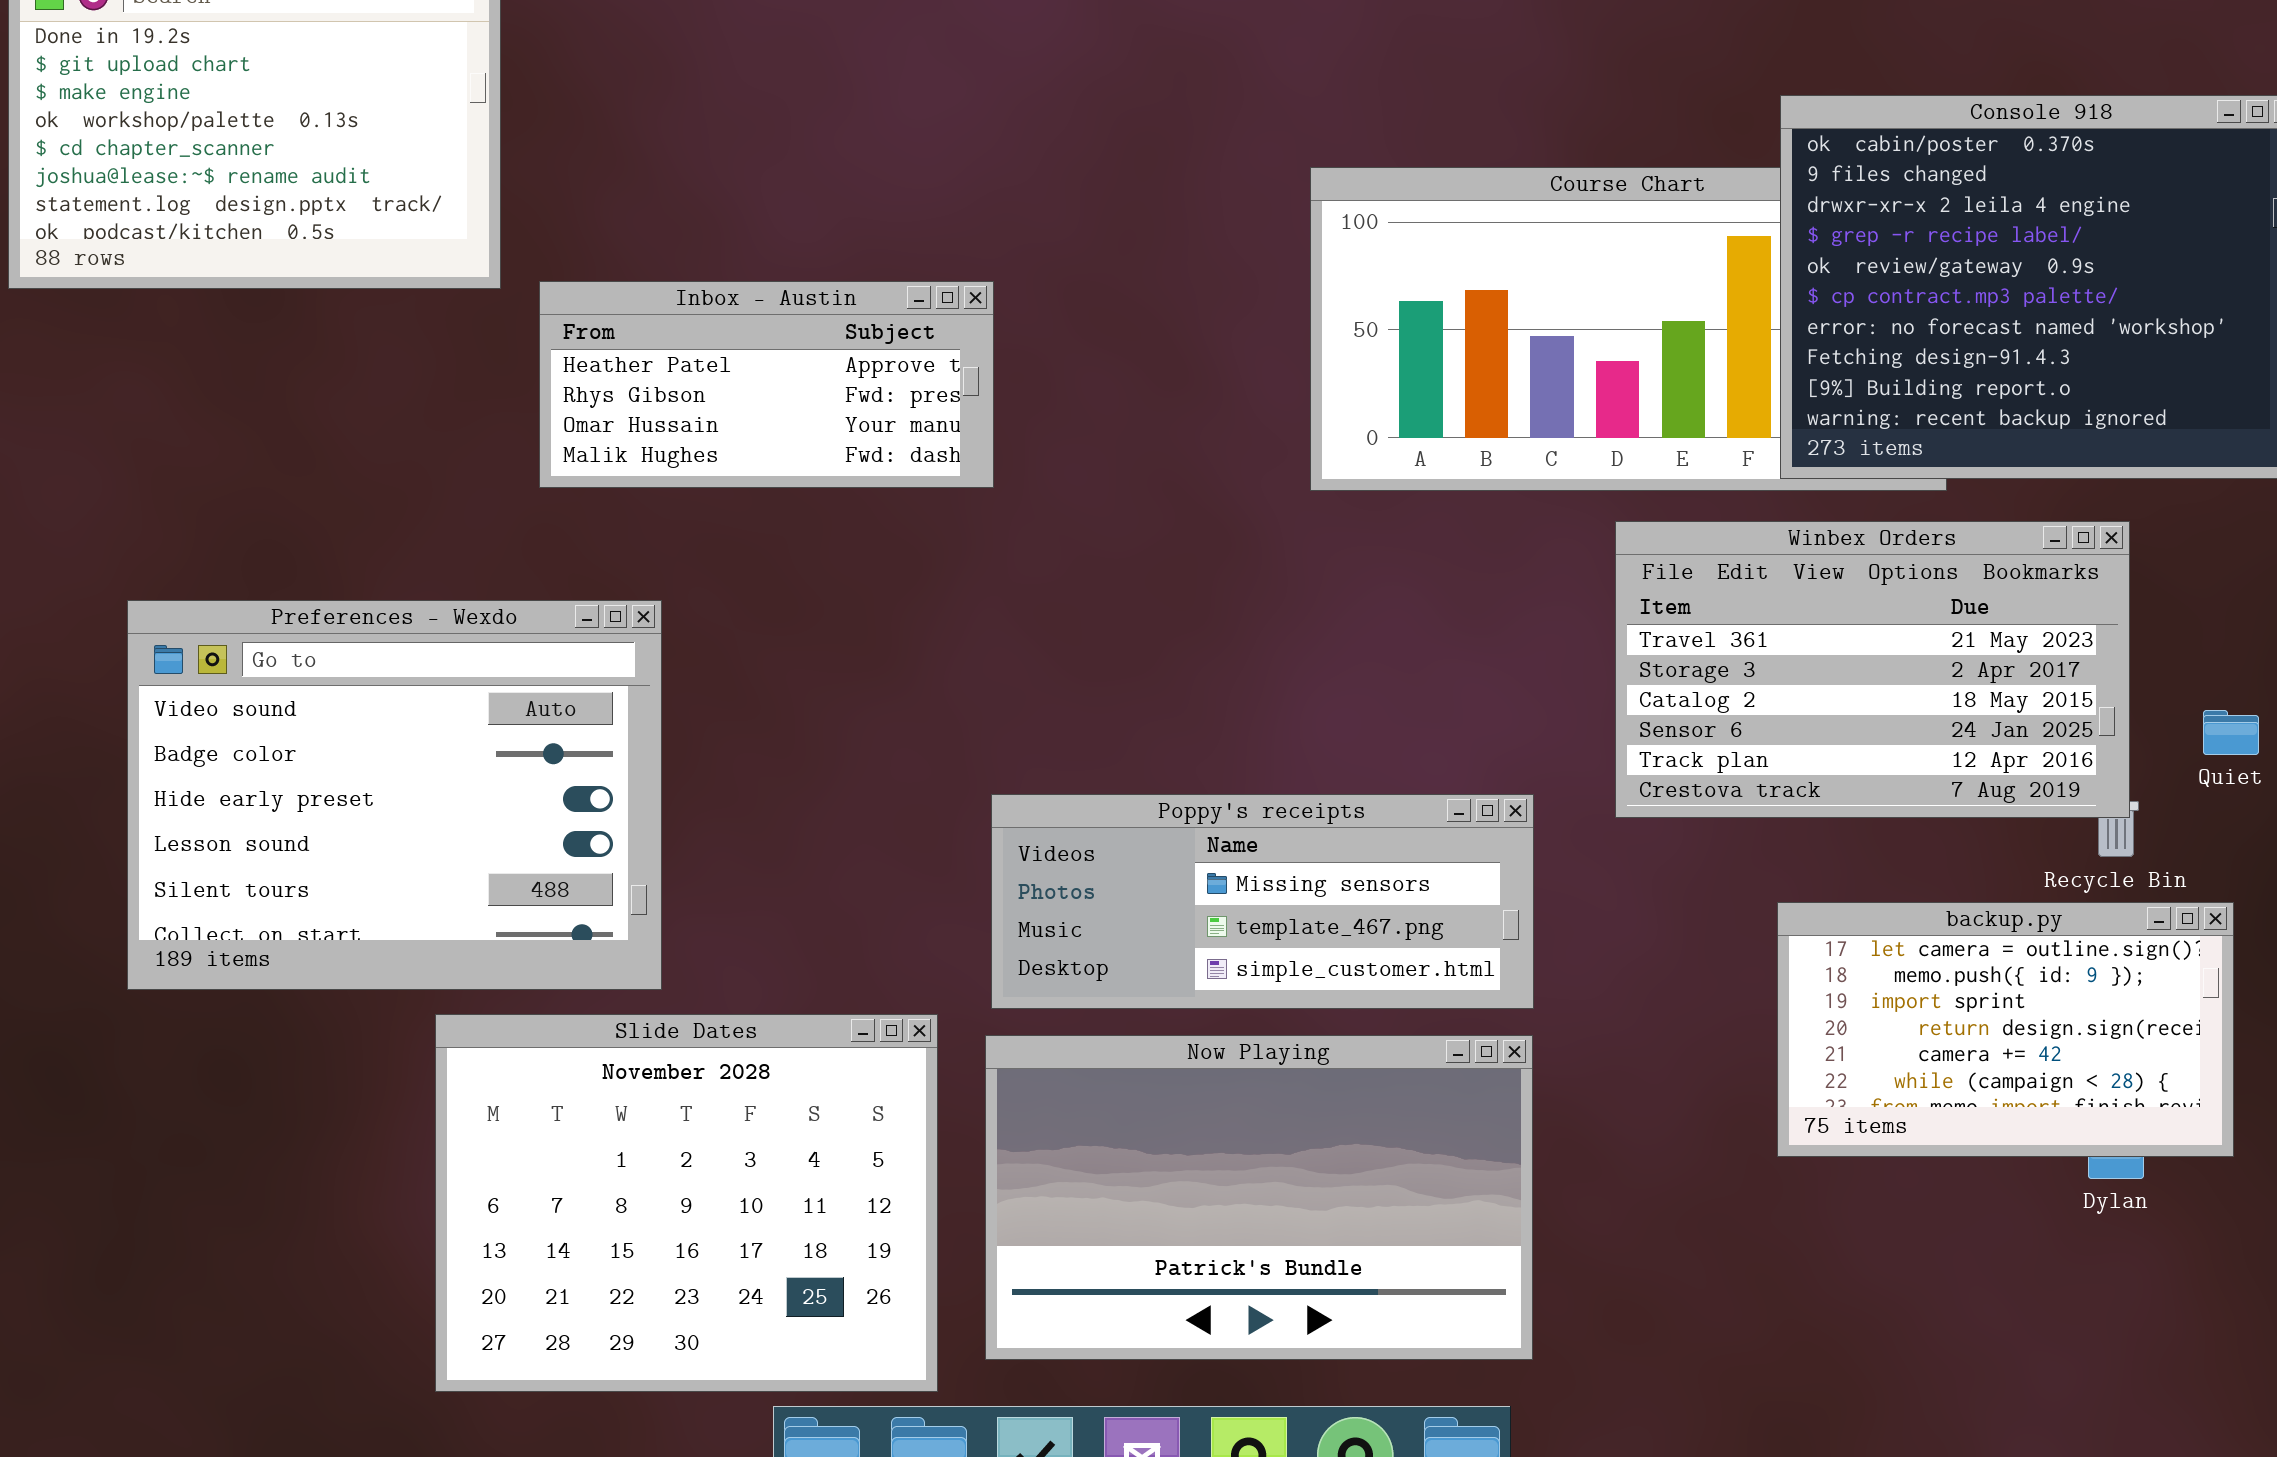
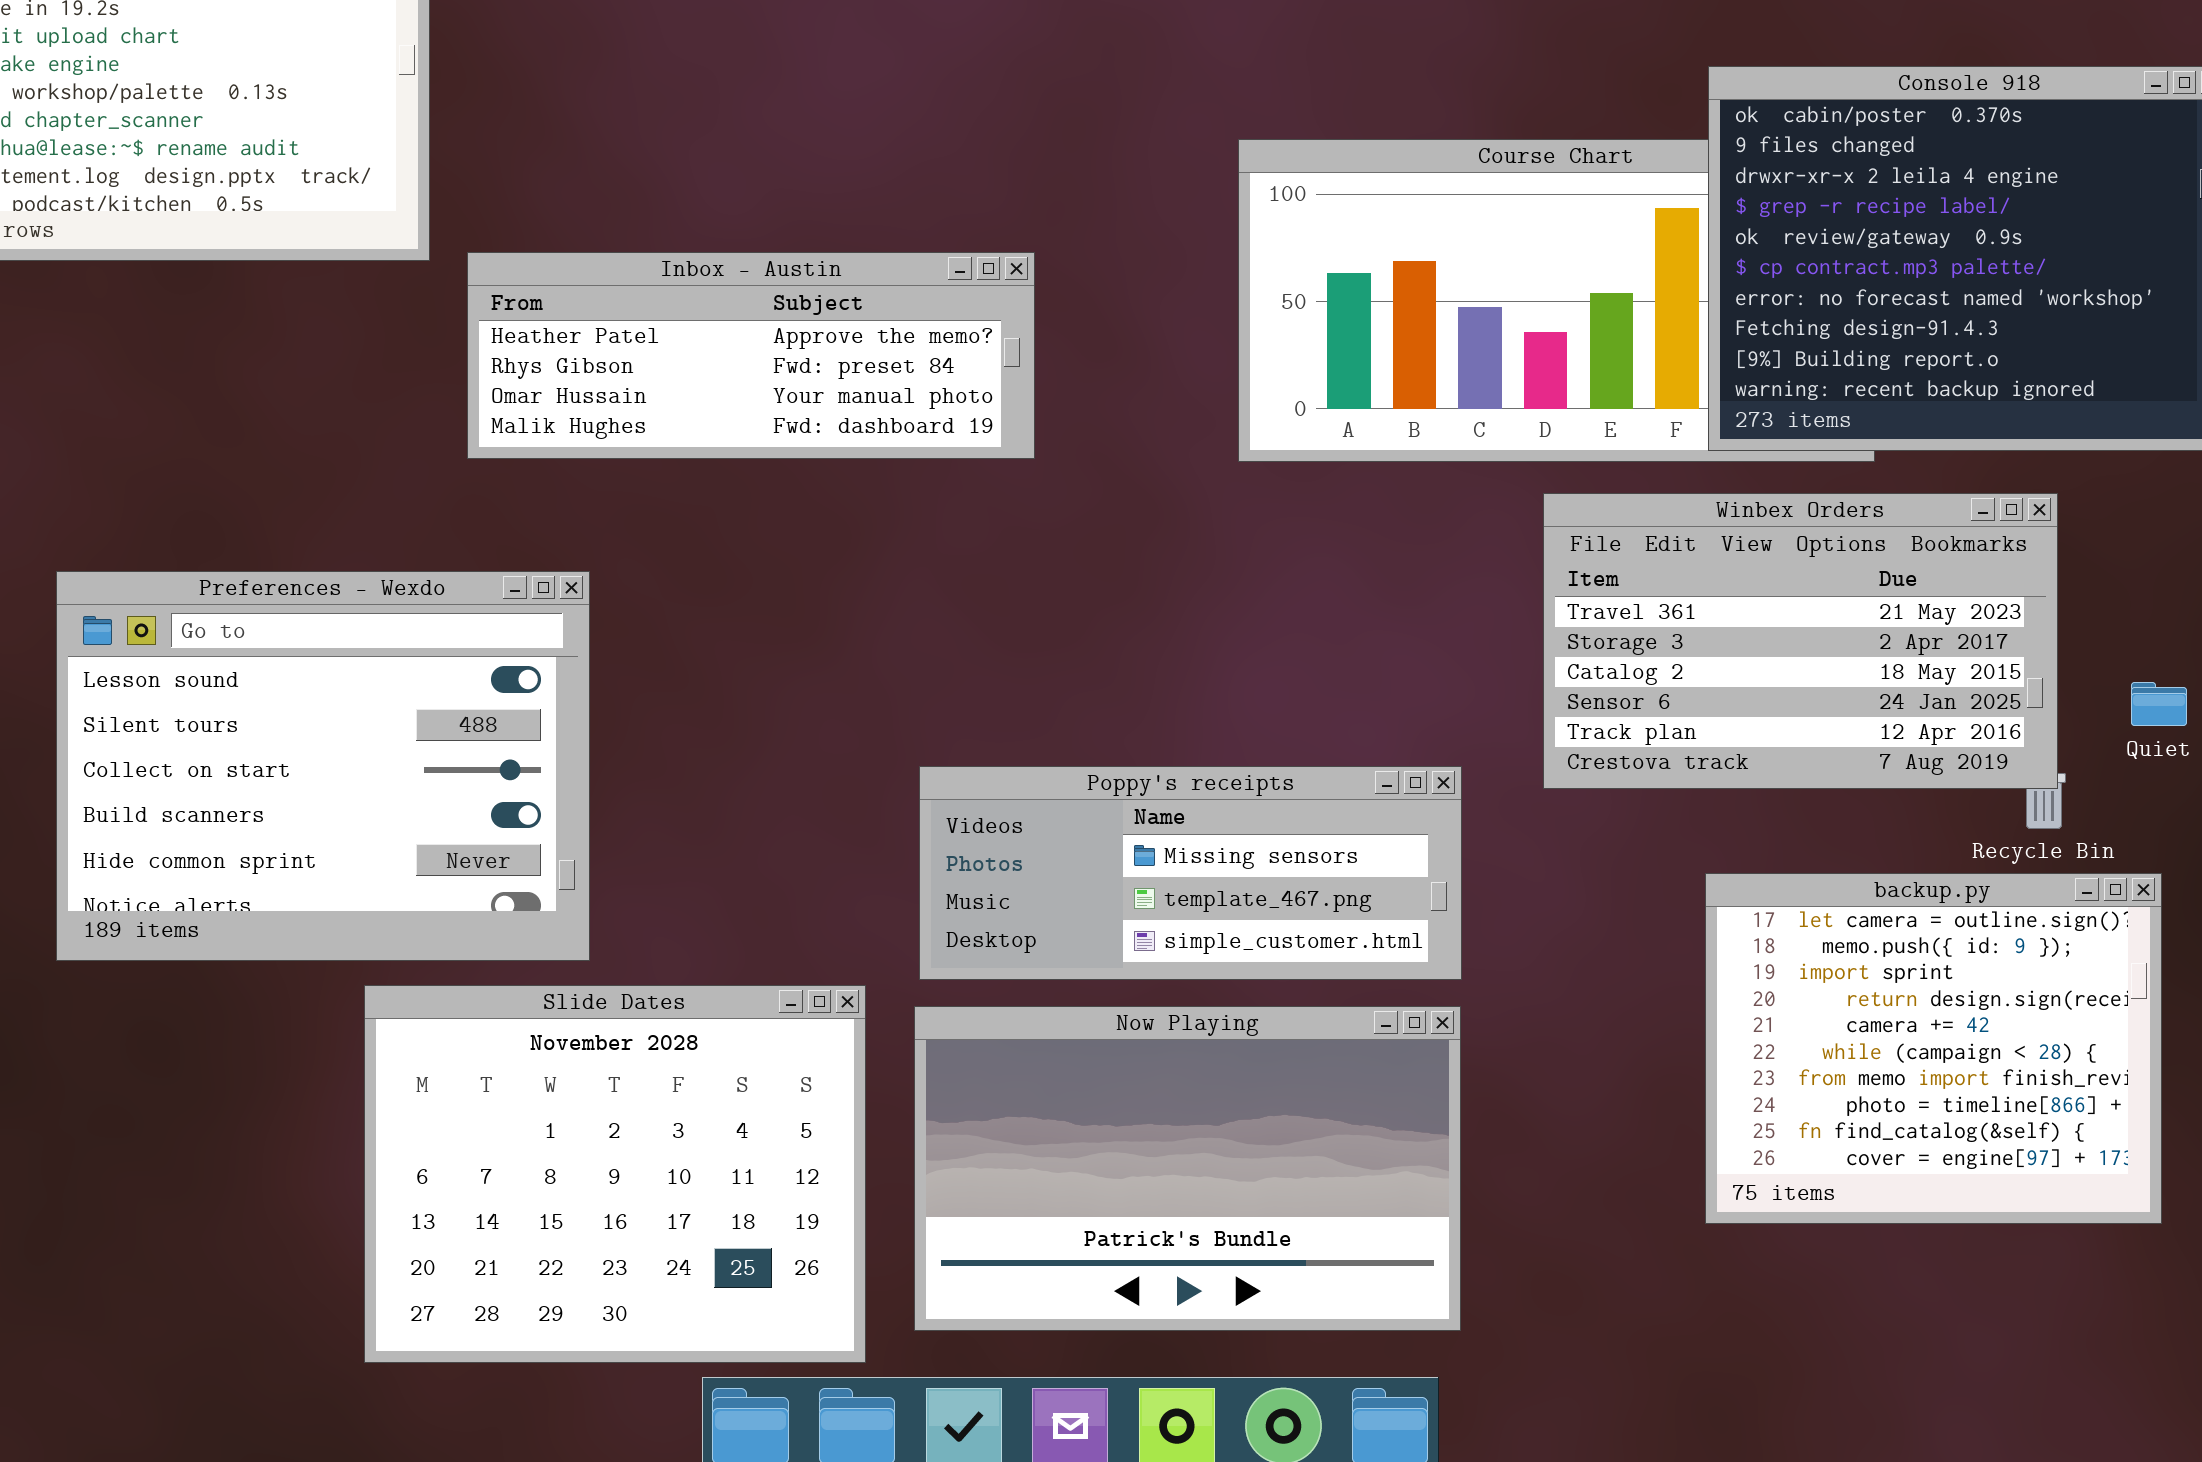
Inbox - Austin: [539,281,994,488] -> [467,252,1035,459], resized
Preferences - Wexdo: [127,600,662,990] -> [56,571,590,961], scrolled down 3 rows
backup.py: [1777,902,2234,1157] -> [1705,873,2162,1224], resized

